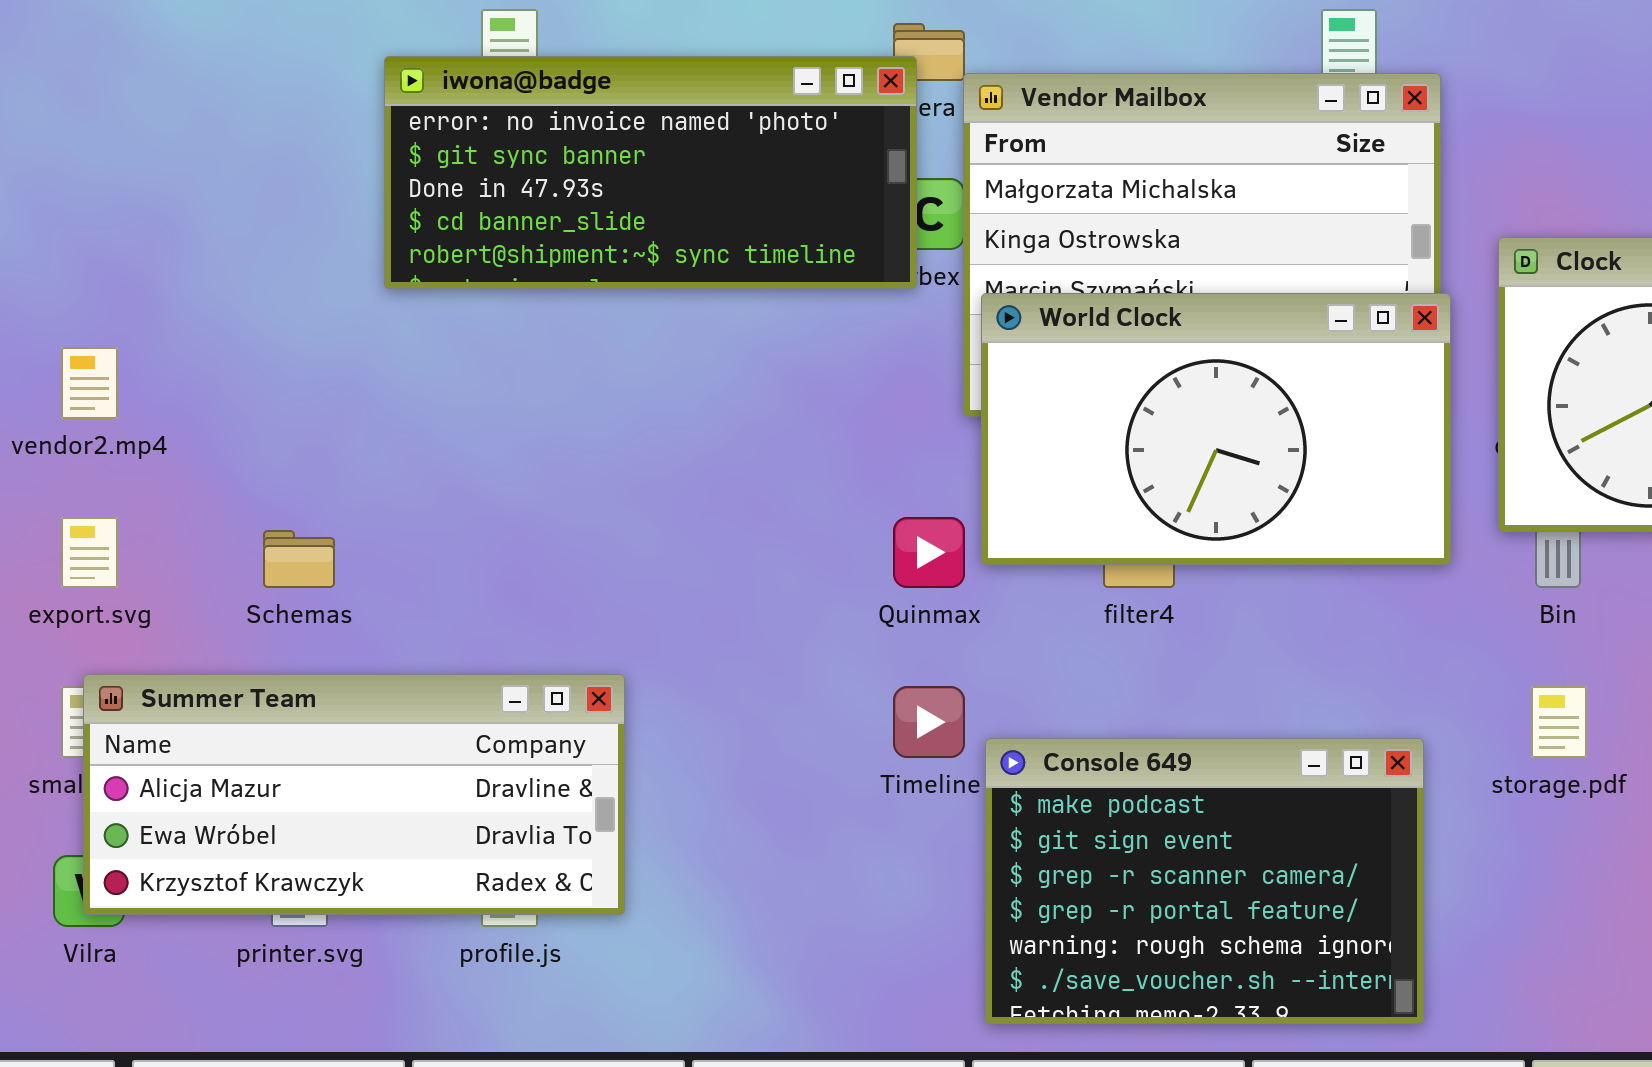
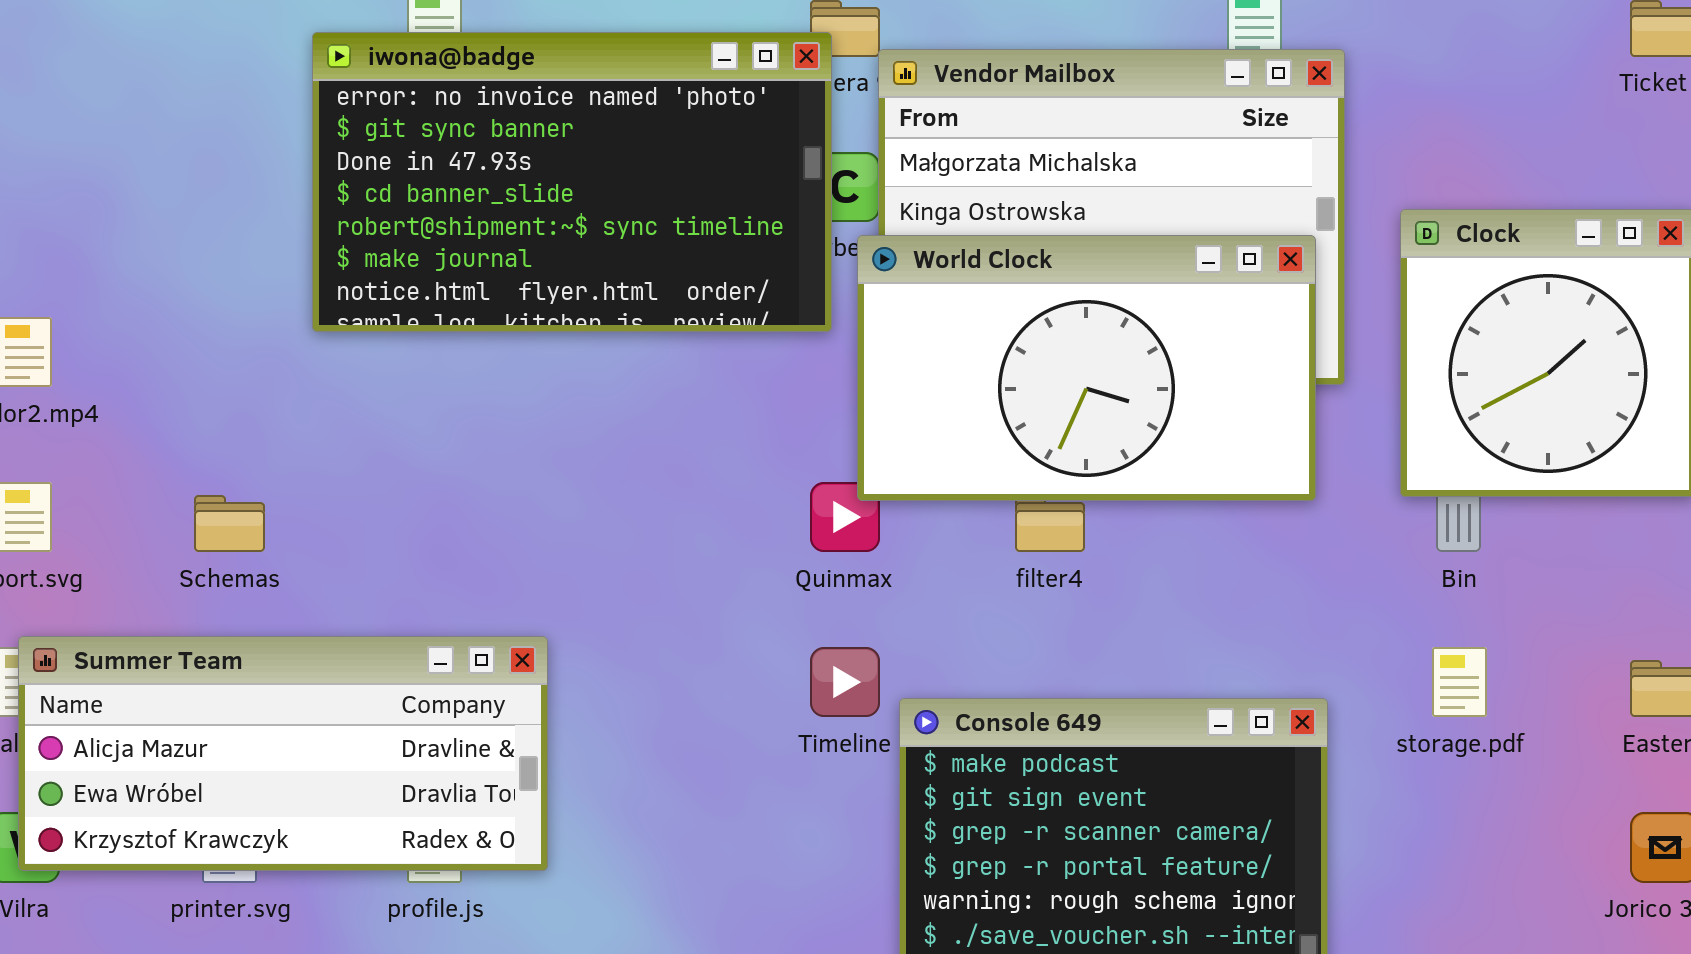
iwona@badge: [384,56,917,289] -> [312,32,832,332], resized
World Clock: [981,293,1451,565] -> [857,235,1316,501], moved

